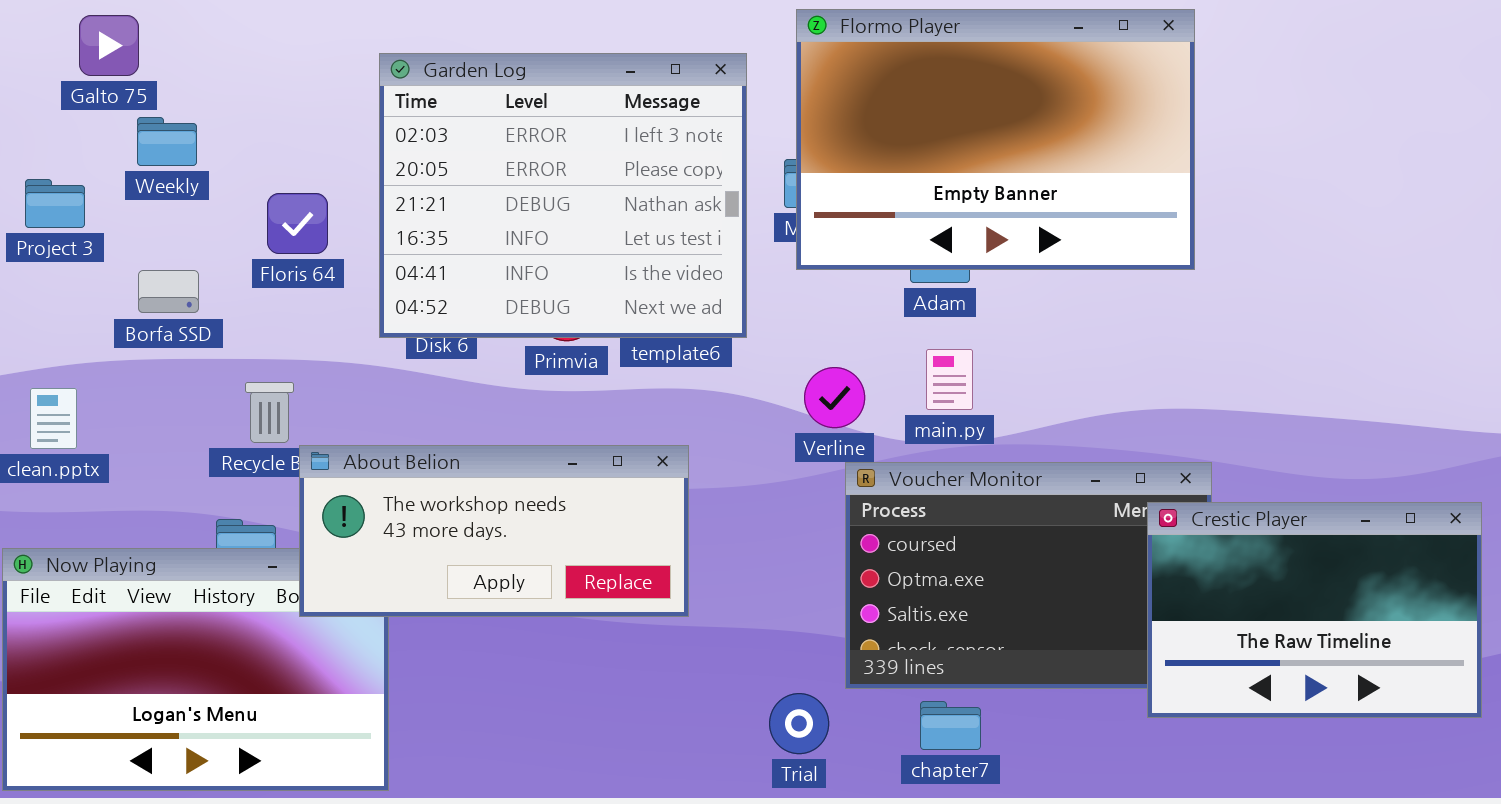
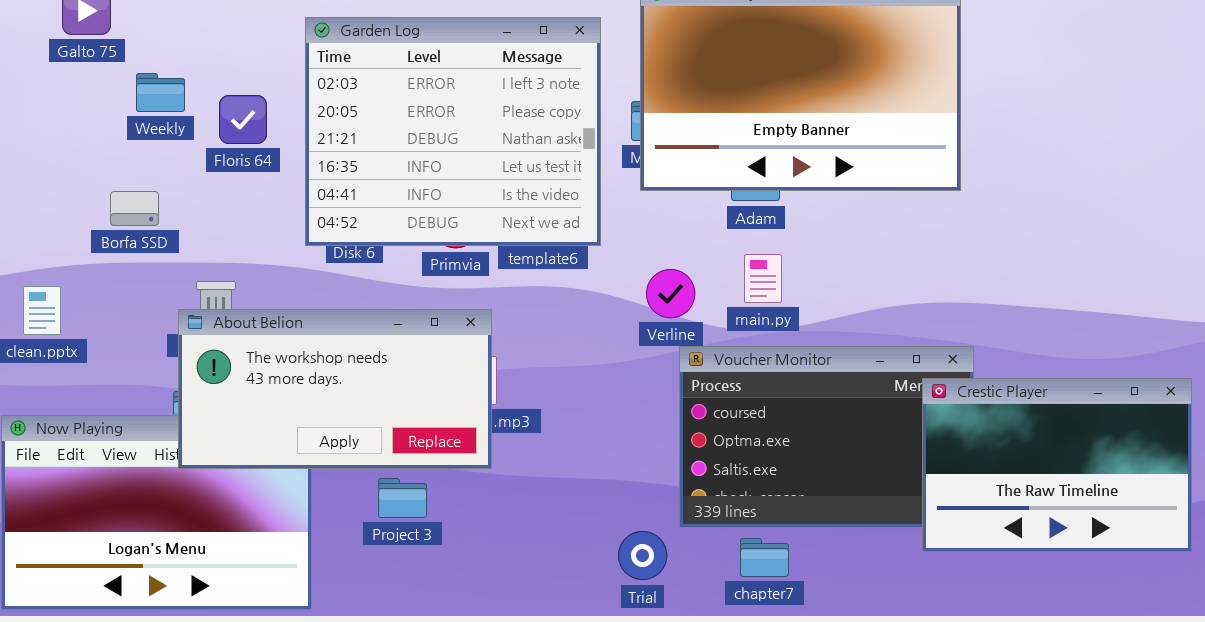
Weekly: [137,117,197,166] -> [136,73,185,112], moved
Project 3: [25,179,85,228] -> [378,478,427,518], moved
Floris 64: [267,193,328,254] -> [219,95,267,144], moved
About Belion: [299,445,689,617] -> [178,309,492,469], moved, resized

